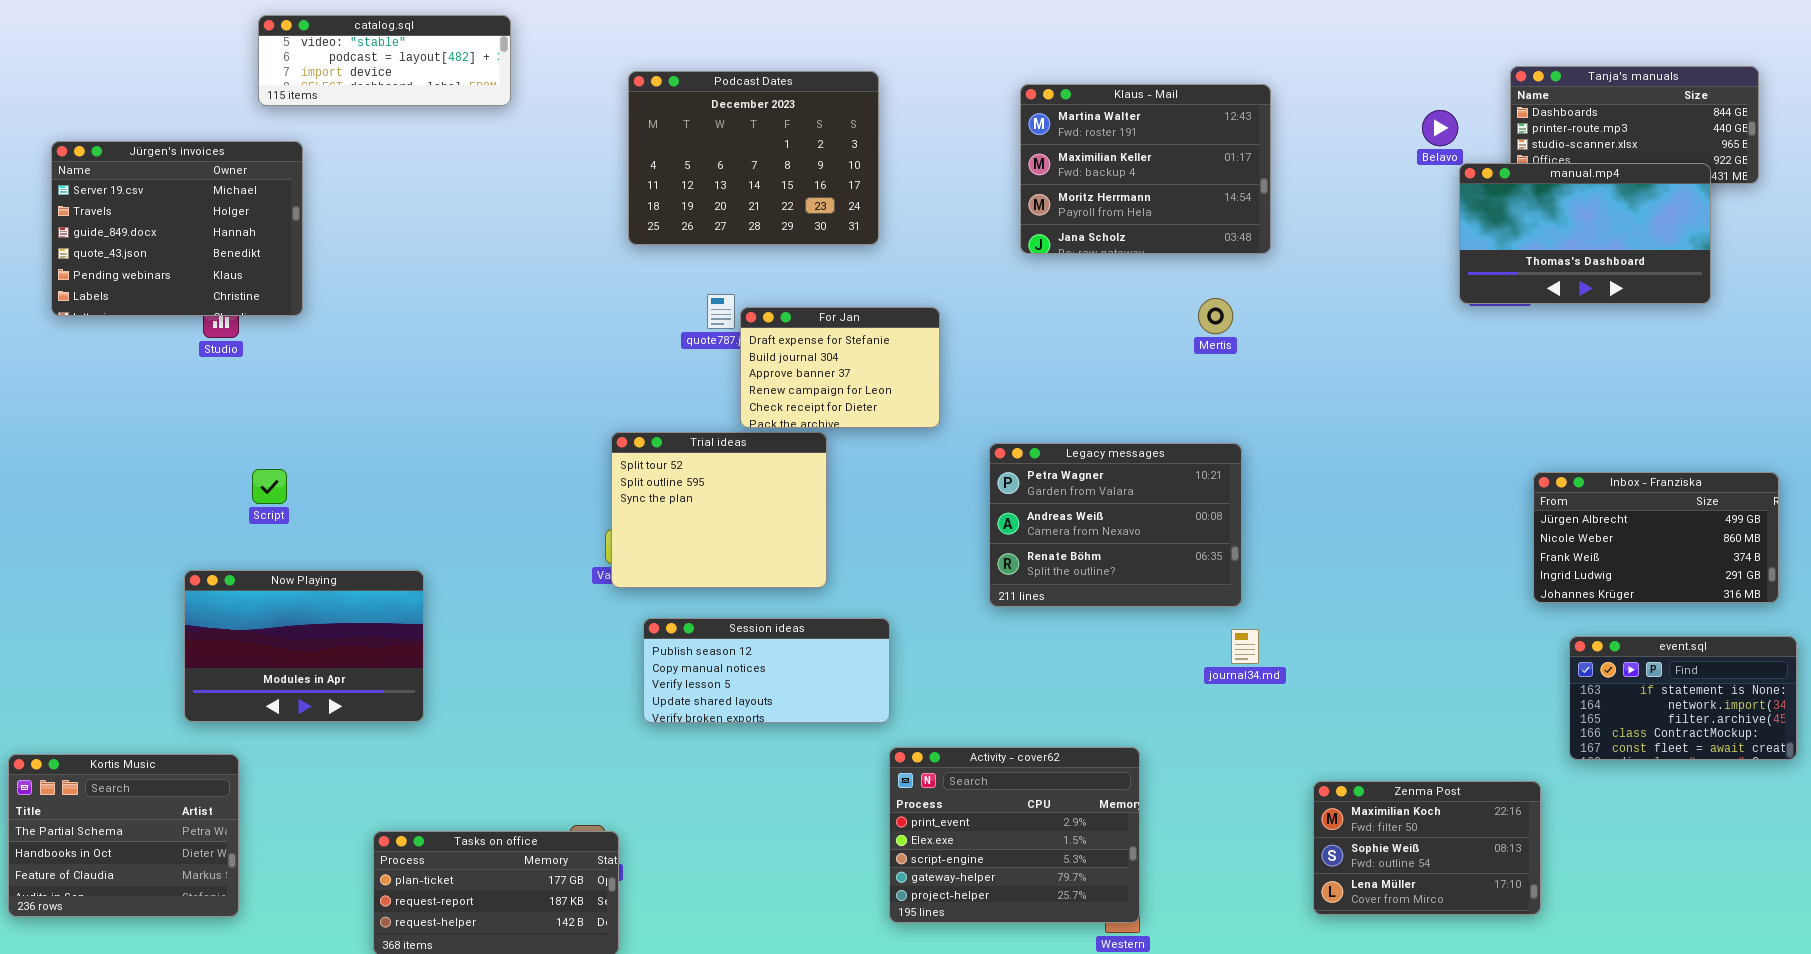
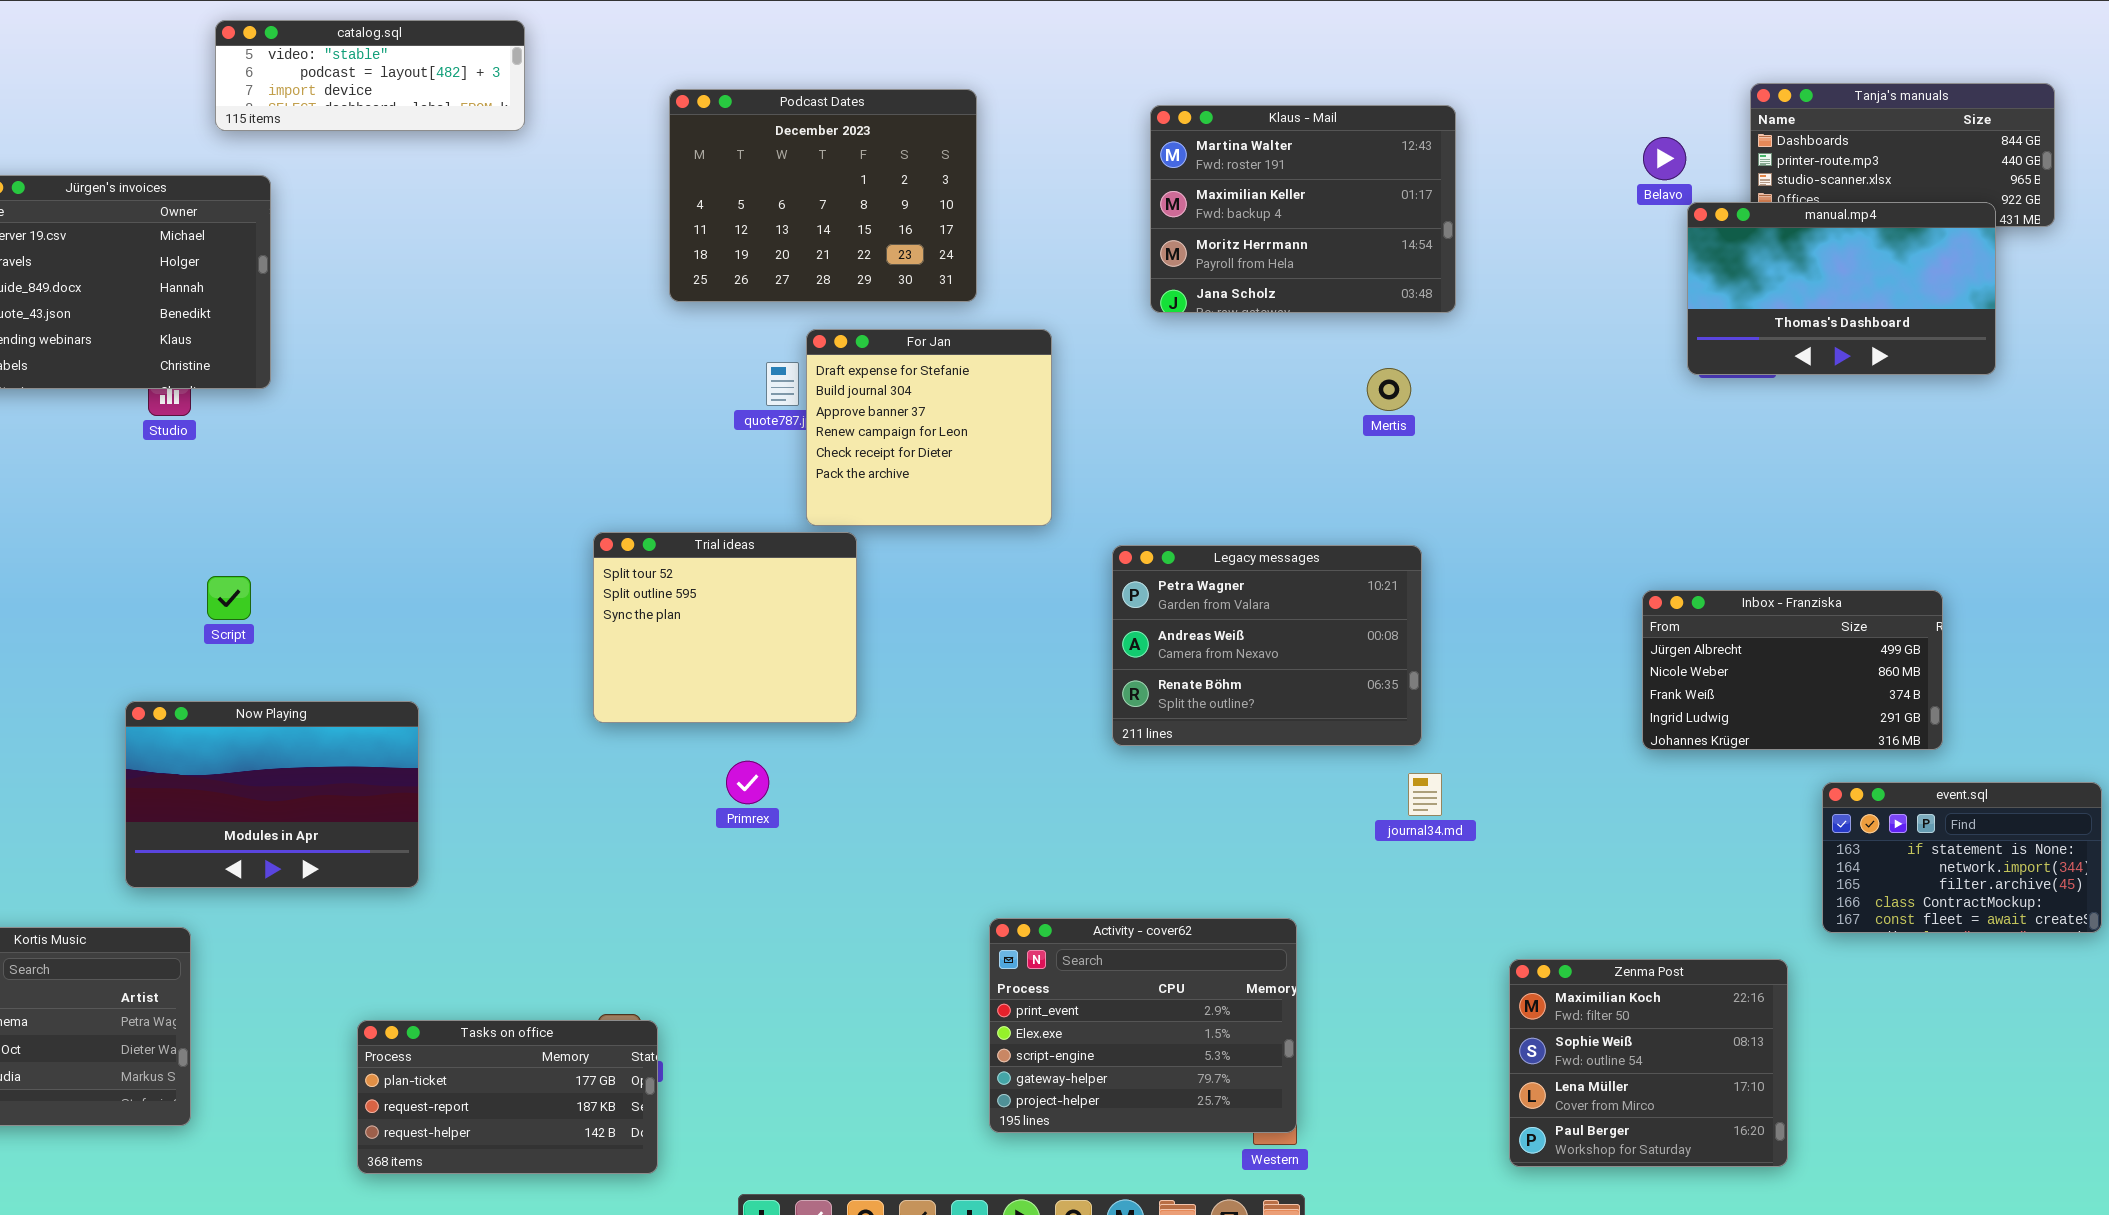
For Jan: [740,307,940,428] -> [806,329,1052,526], resized
Trial ideas: [611,432,827,588] -> [593,532,857,723], moved
Inbox - Franziska: [1533,472,1779,603] -> [1642,590,1943,750], moved
Session ideas: [643,618,890,723] -> none, closed
Zenma Post: [1313,781,1541,915] -> [1509,959,1788,1167], resized

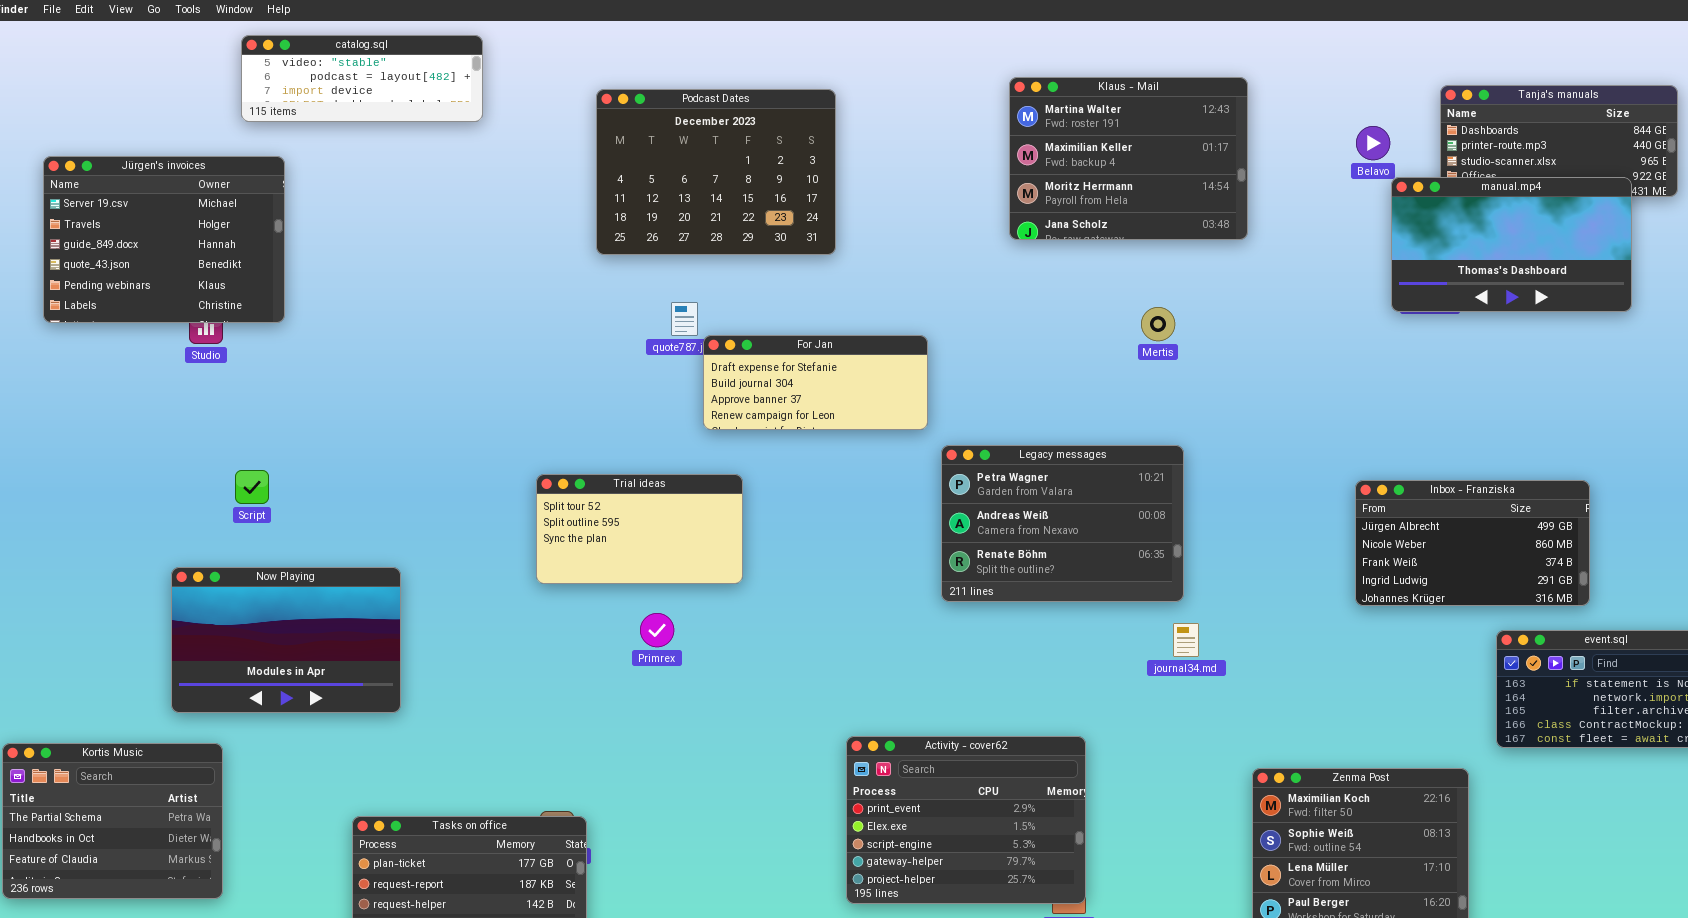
Klaus - Mail: [1150,105,1456,313] -> [1009,77,1248,240], moved
For Jan: [806,329,1052,526] -> [703,335,928,430], resized
Trial ideas: [593,532,857,723] -> [536,474,743,584], resized

